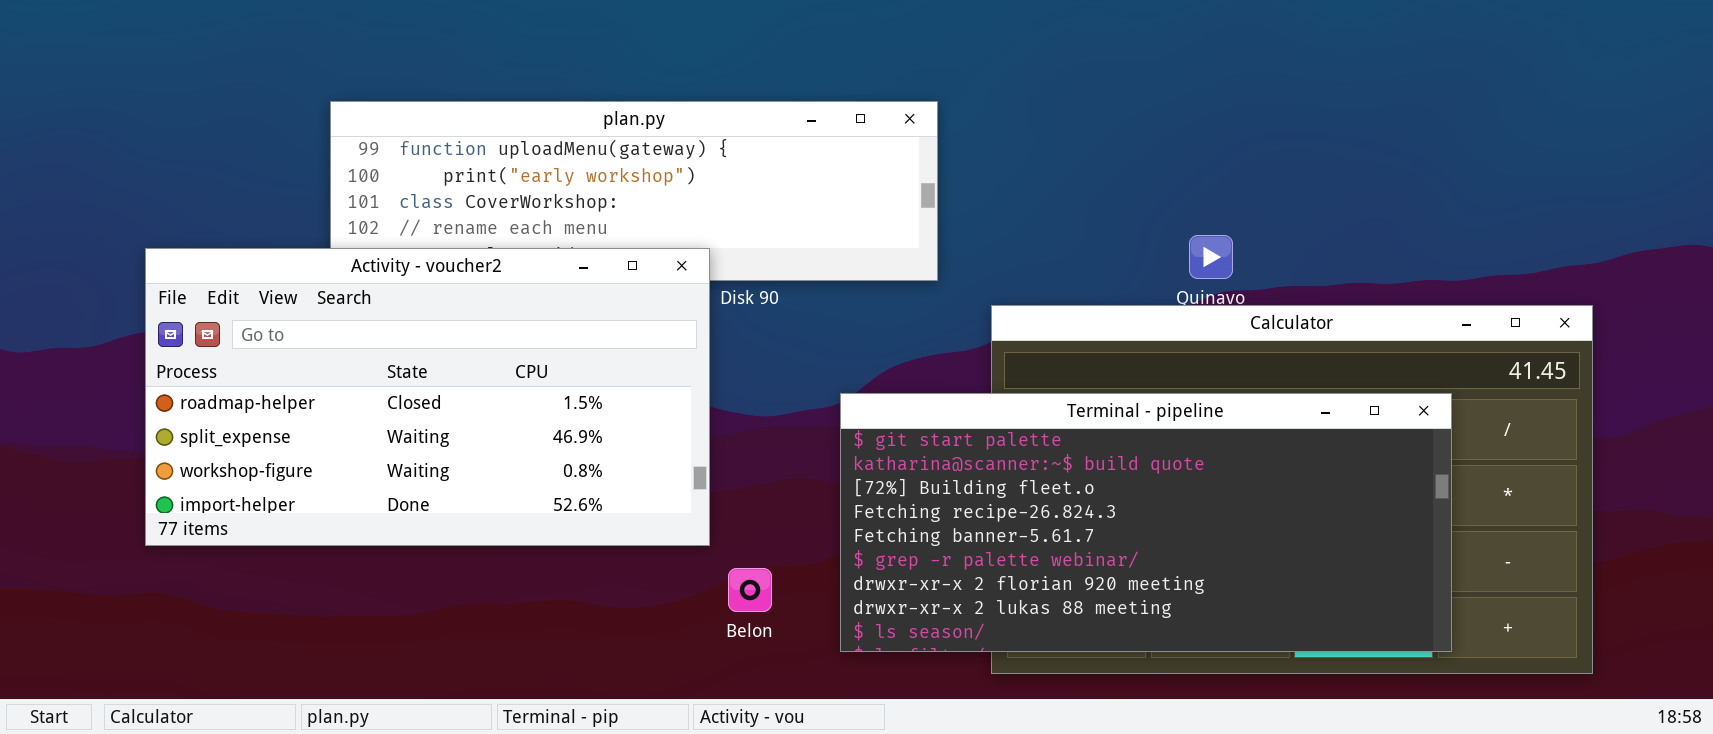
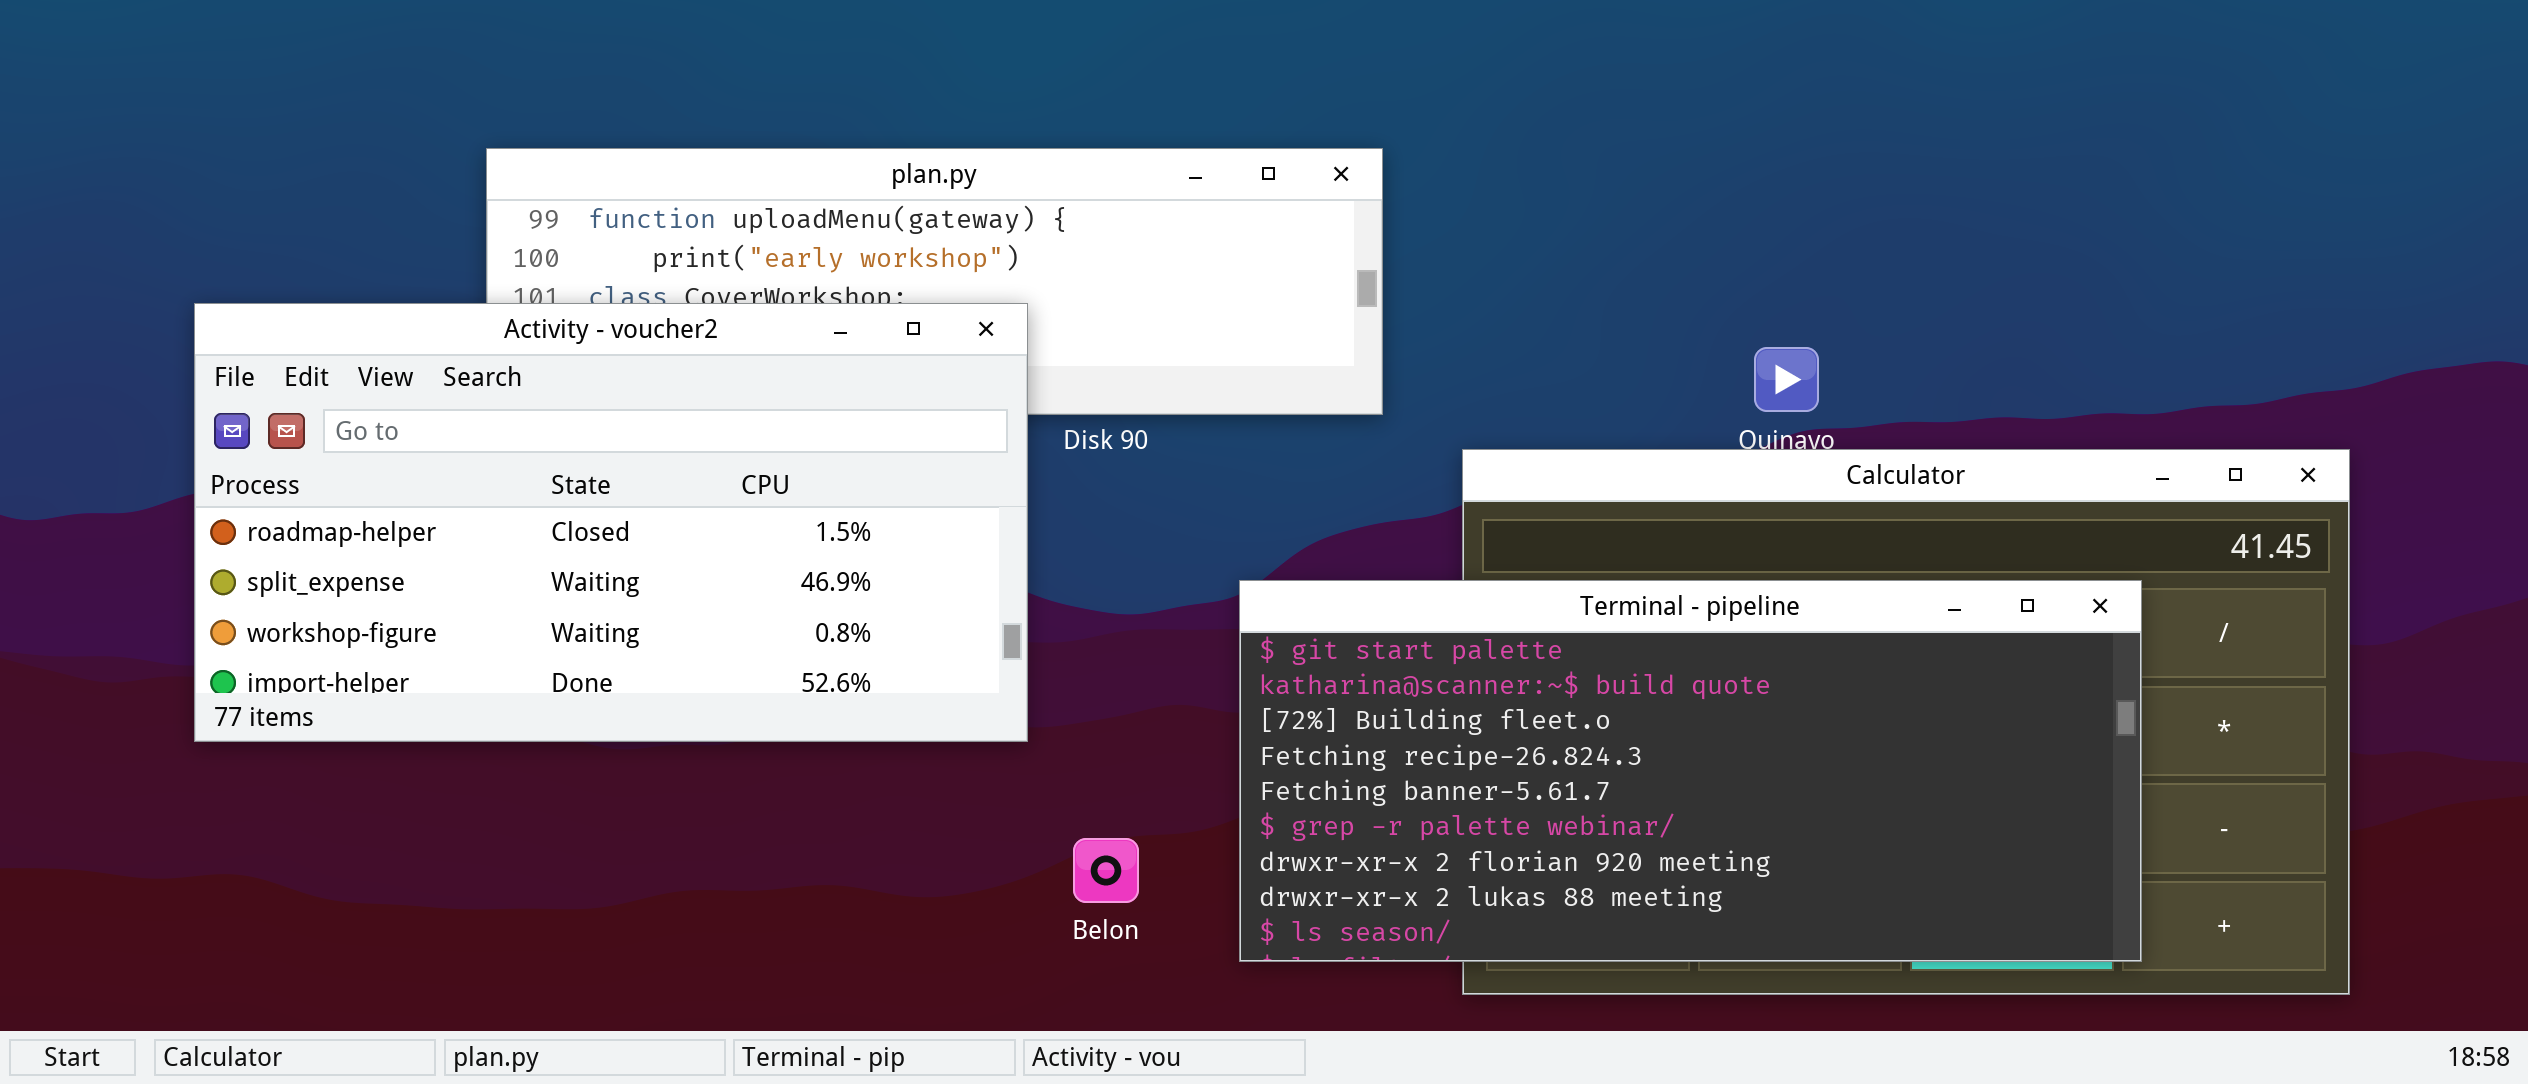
Activity - voucher2: [145,248,710,546] -> [194,303,1028,742], moved

